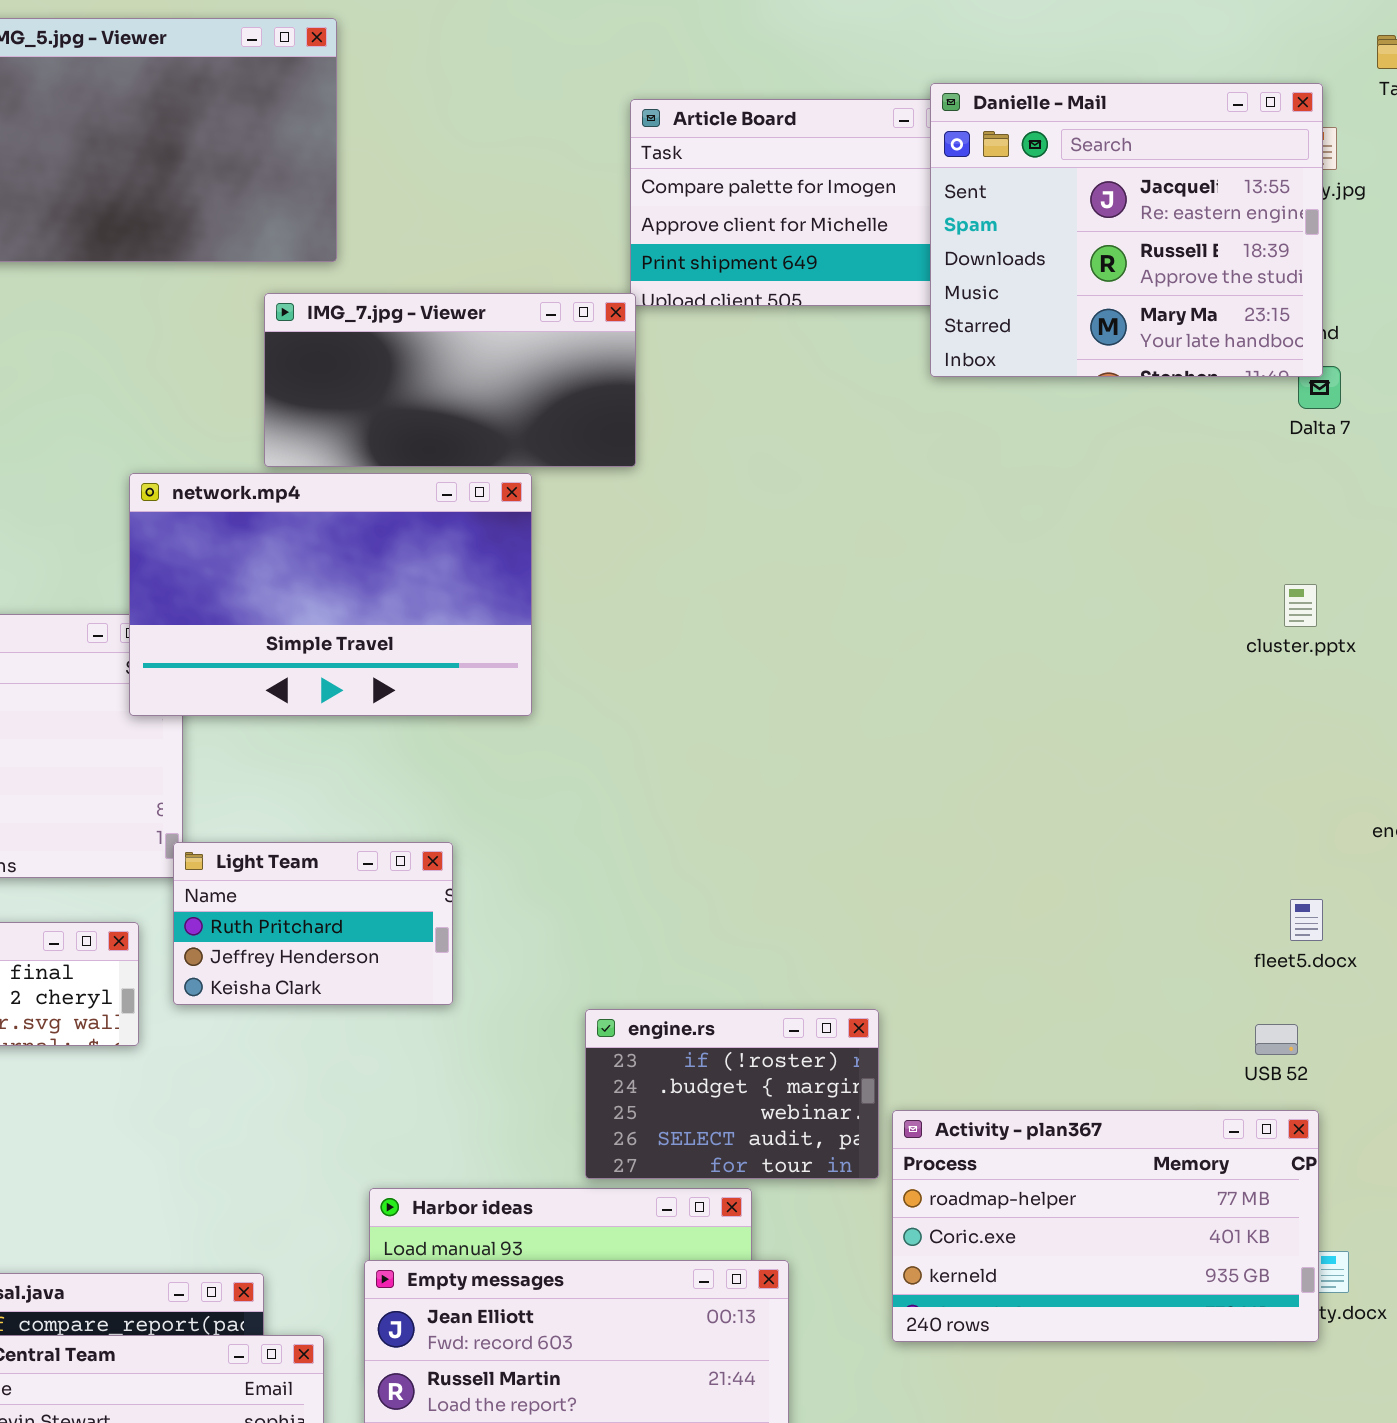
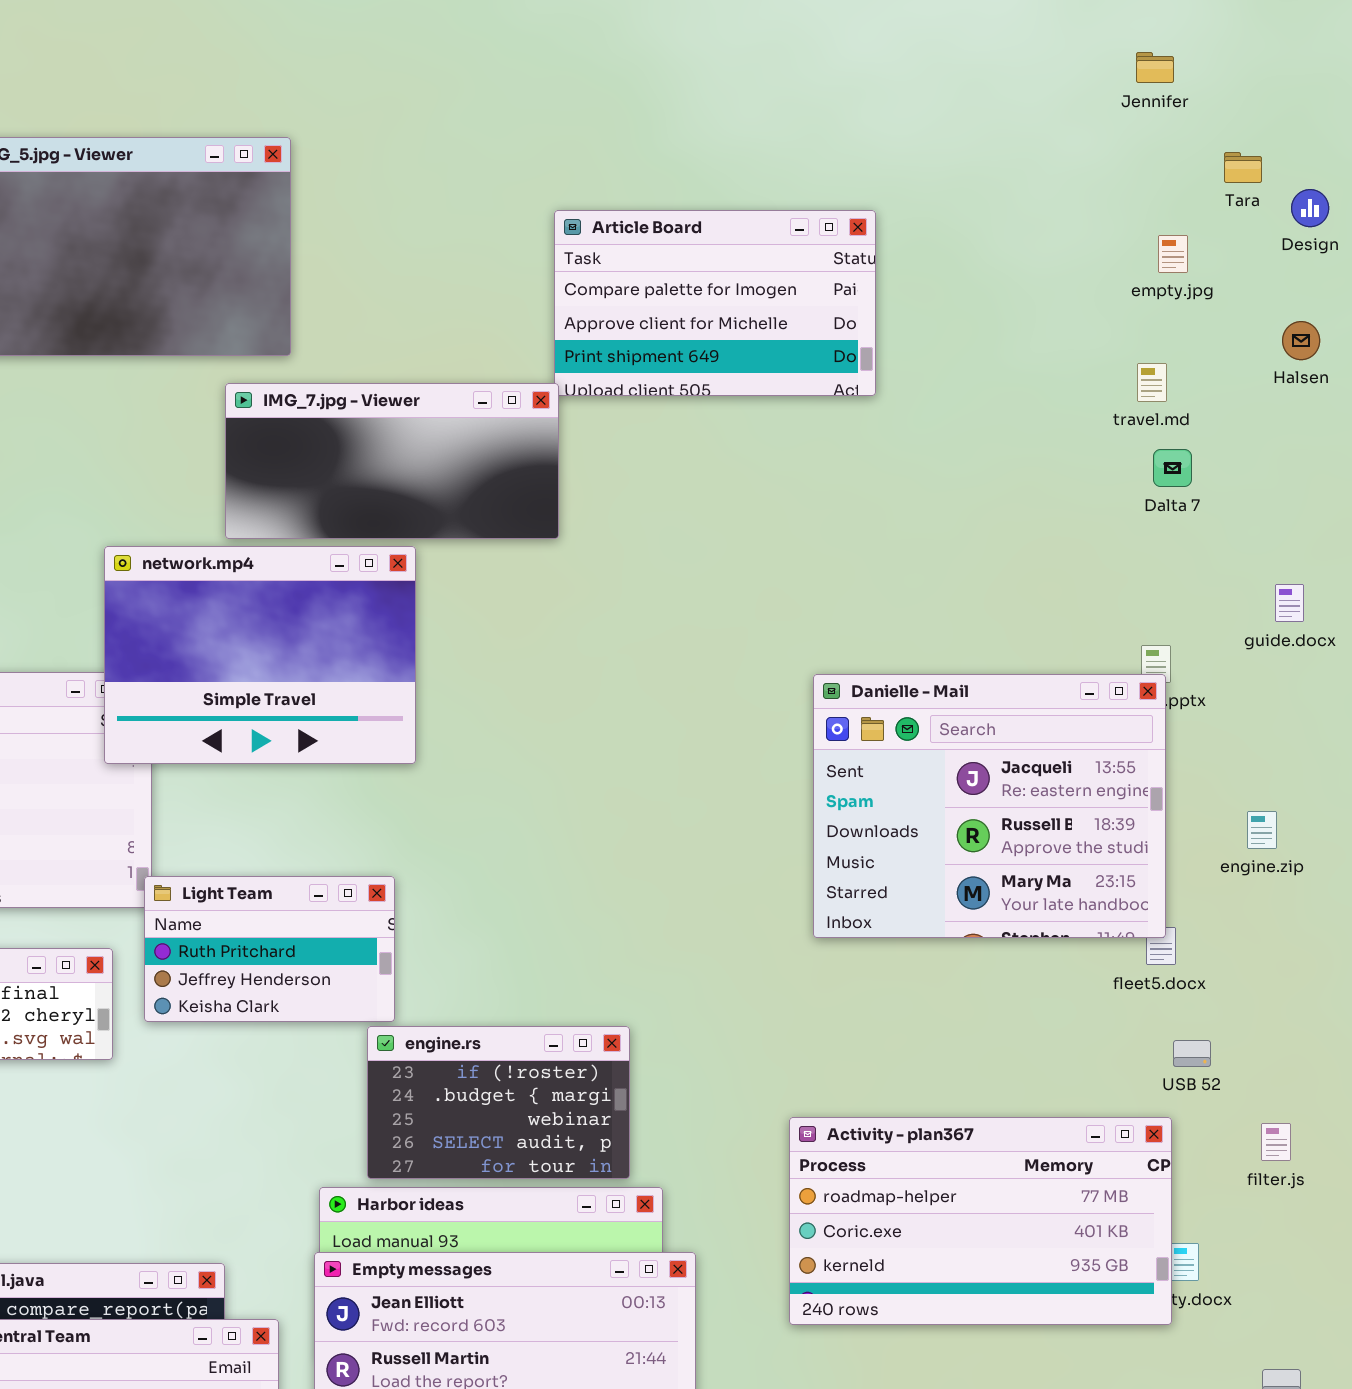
Danielle - Mail: [930,83,1323,377] -> [813,674,1166,938], moved
network.mp4: [129,473,532,716] -> [104,546,416,764], resized
engine.rs: [585,1009,879,1179] -> [367,1026,630,1179], moved
USB 52: [1255,1024,1298,1055] -> [1173,1040,1211,1067], moved

